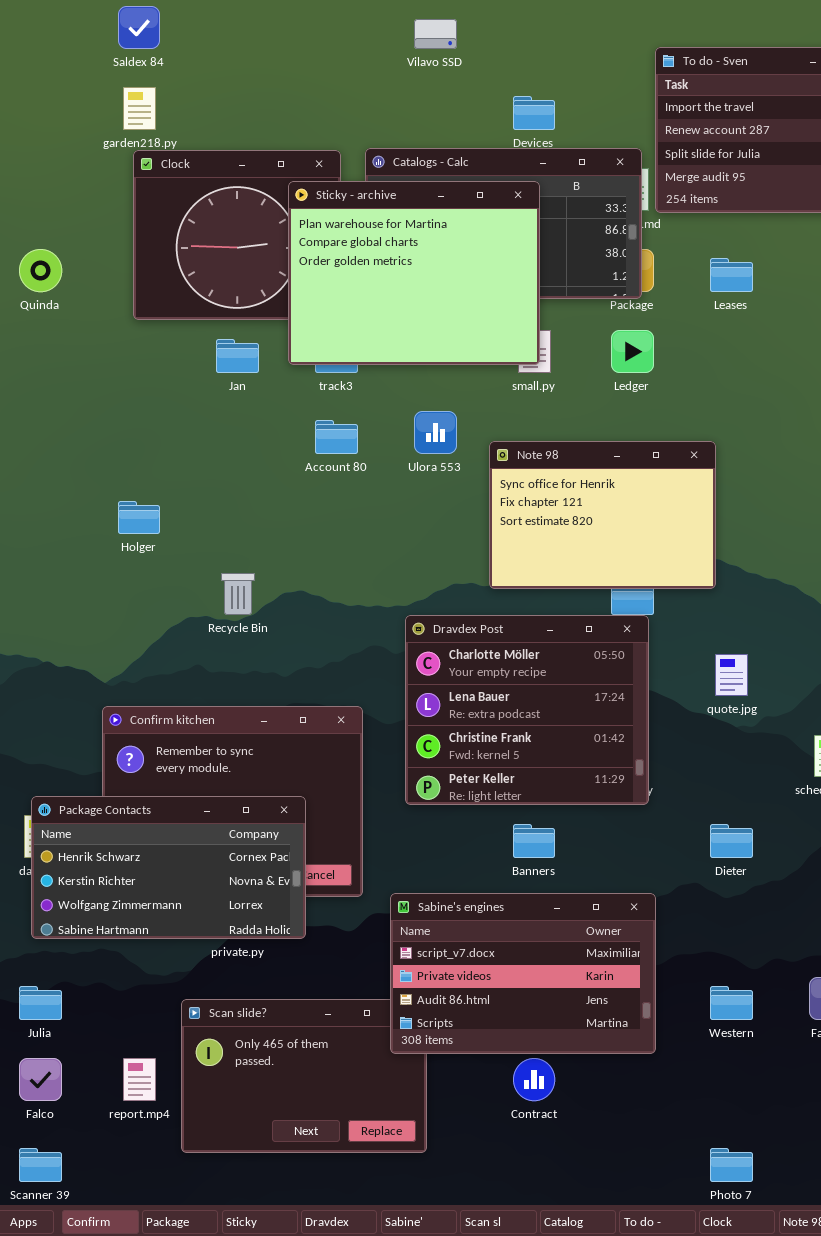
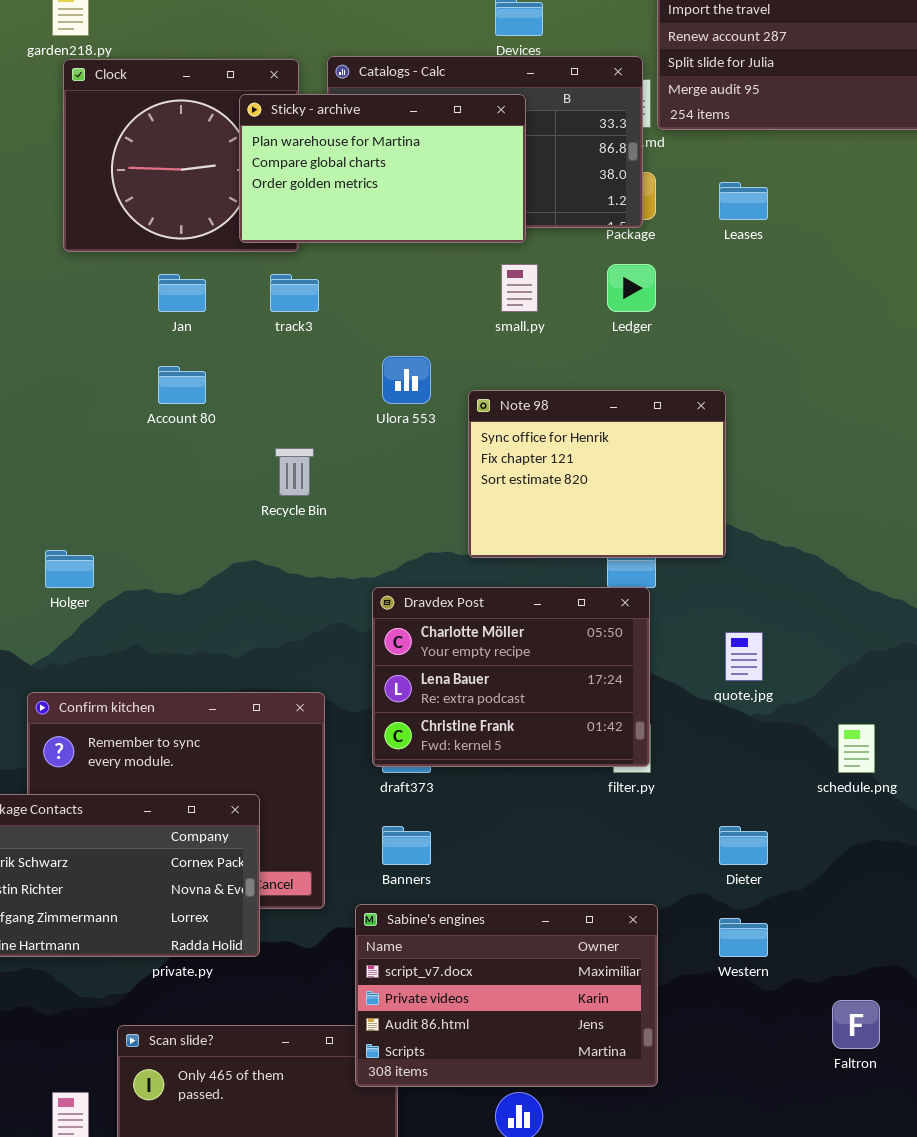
Sticky - archive: [288,181,540,365] -> [239,94,526,243], resized
Account 80: [315,420,358,454] -> [158,366,206,404], moved
Holger: [118,501,160,534] -> [45,550,94,588], moved
Recycle Bin: [221,573,255,615] -> [275,448,314,496], moved
Dravdex Post: [405,615,649,805] -> [372,587,650,767], resized
Banners: [513,824,555,858] -> [382,826,431,865], moved
Western: [710,986,753,1020] -> [719,918,768,957], moved

